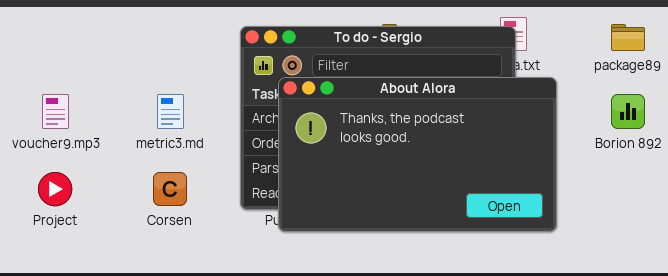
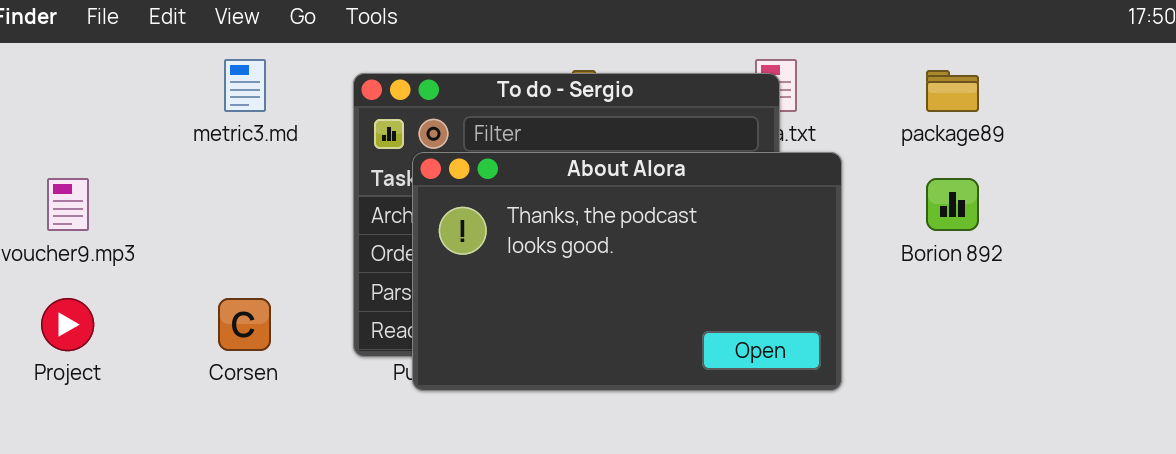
metric3.md: [157,94,184,129] -> [224,59,266,112], moved

